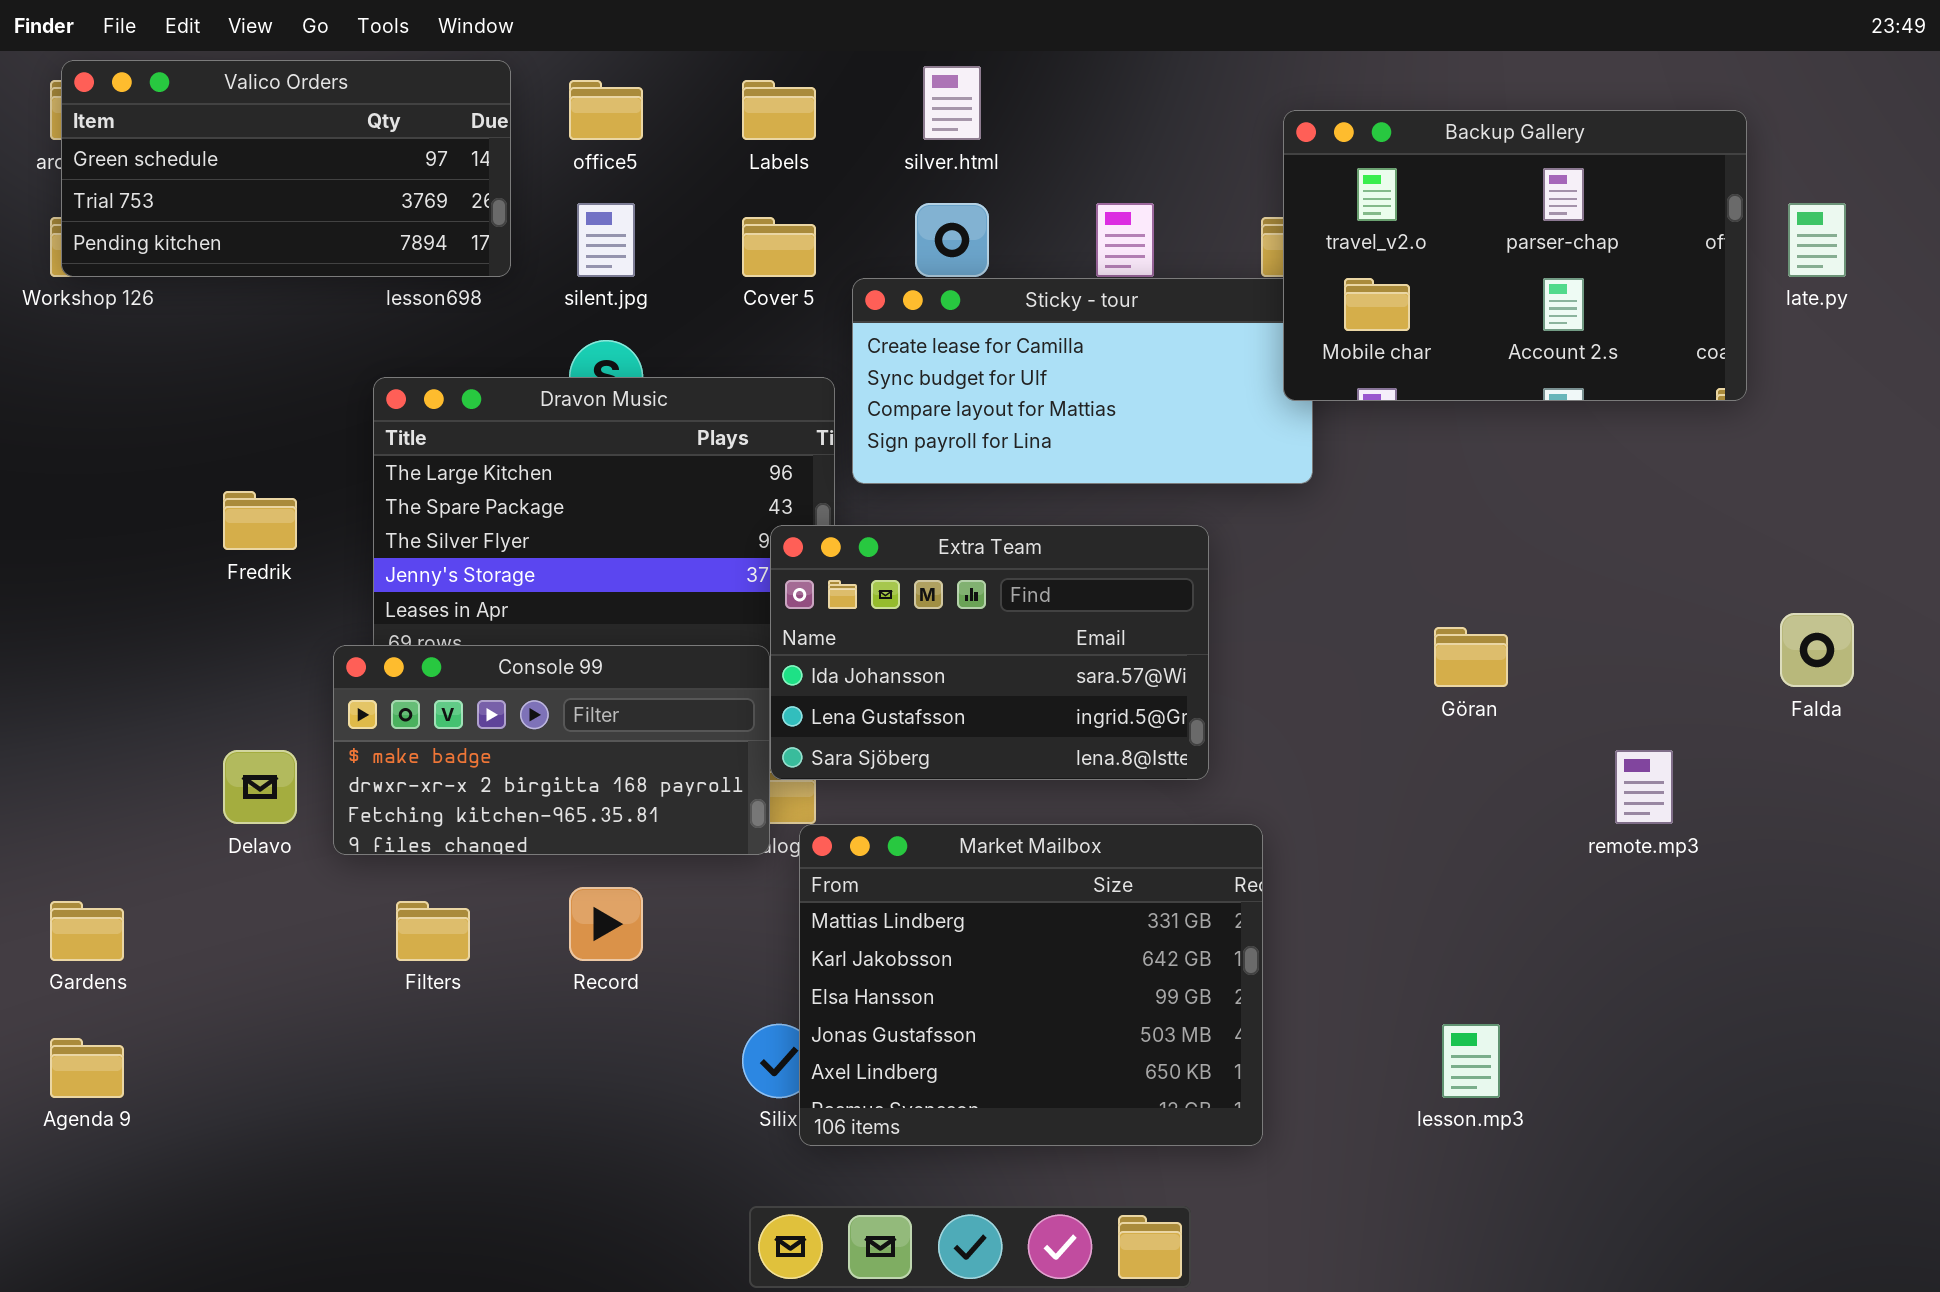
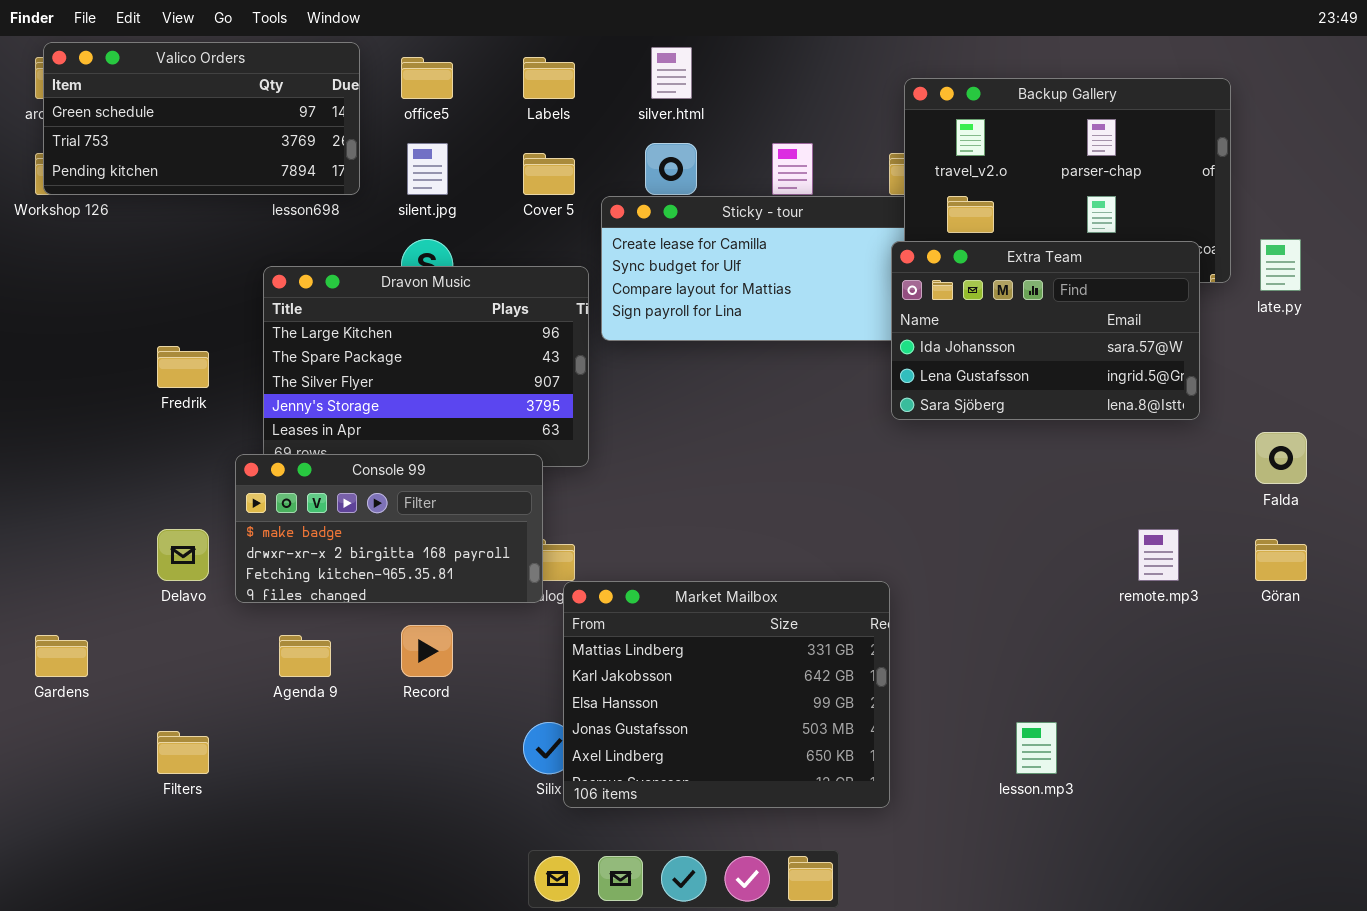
late.py: [1788,203,1846,277] -> [1260,239,1301,291], moved
Extra Team: [770,525,1209,780] -> [891,241,1200,420], moved
Göran: [1434,627,1508,687] -> [1255,539,1307,581], moved
Filters: [396,901,470,961] -> [157,731,209,774], moved
Agenda 9: [50,1038,124,1098] -> [279,635,331,677], moved

